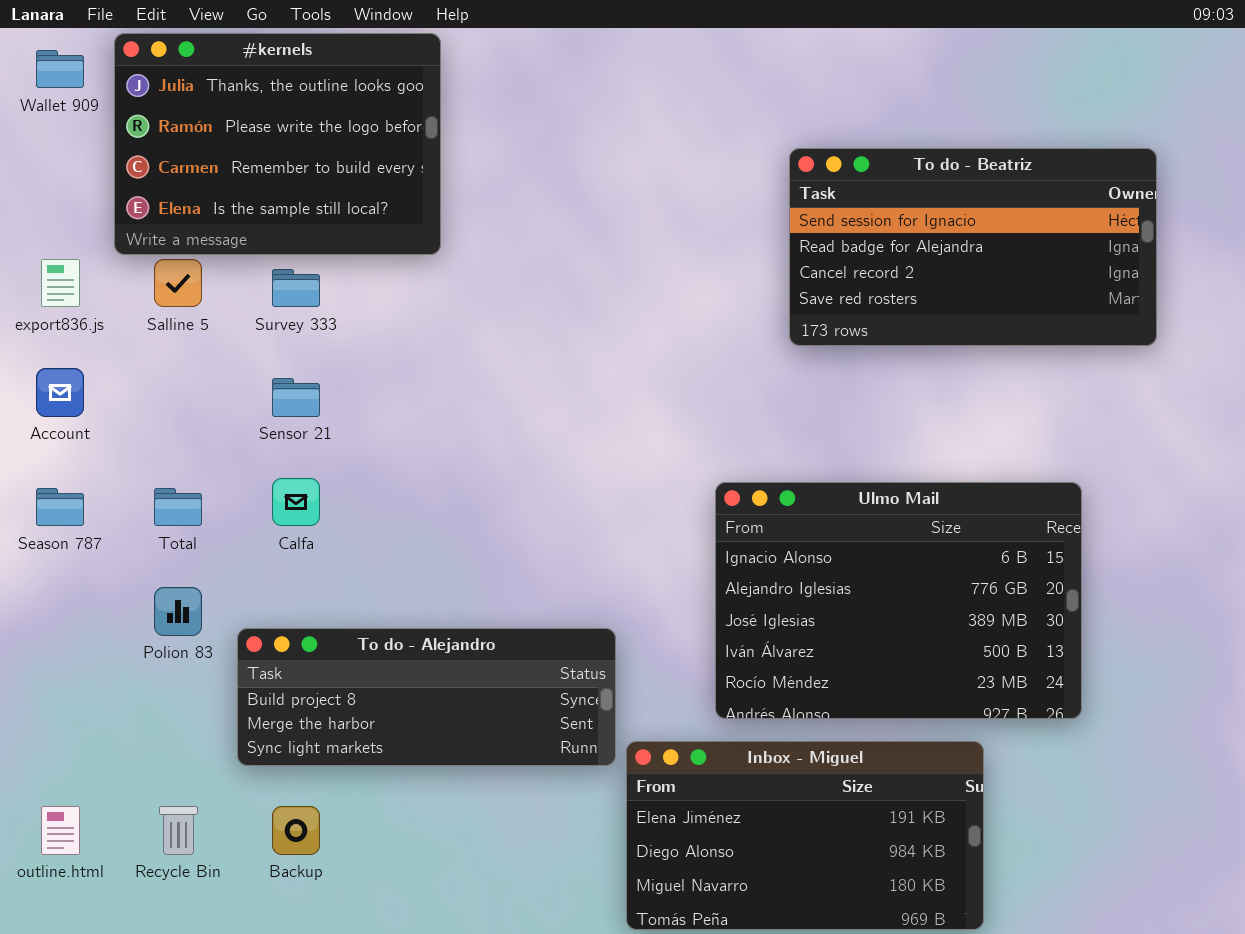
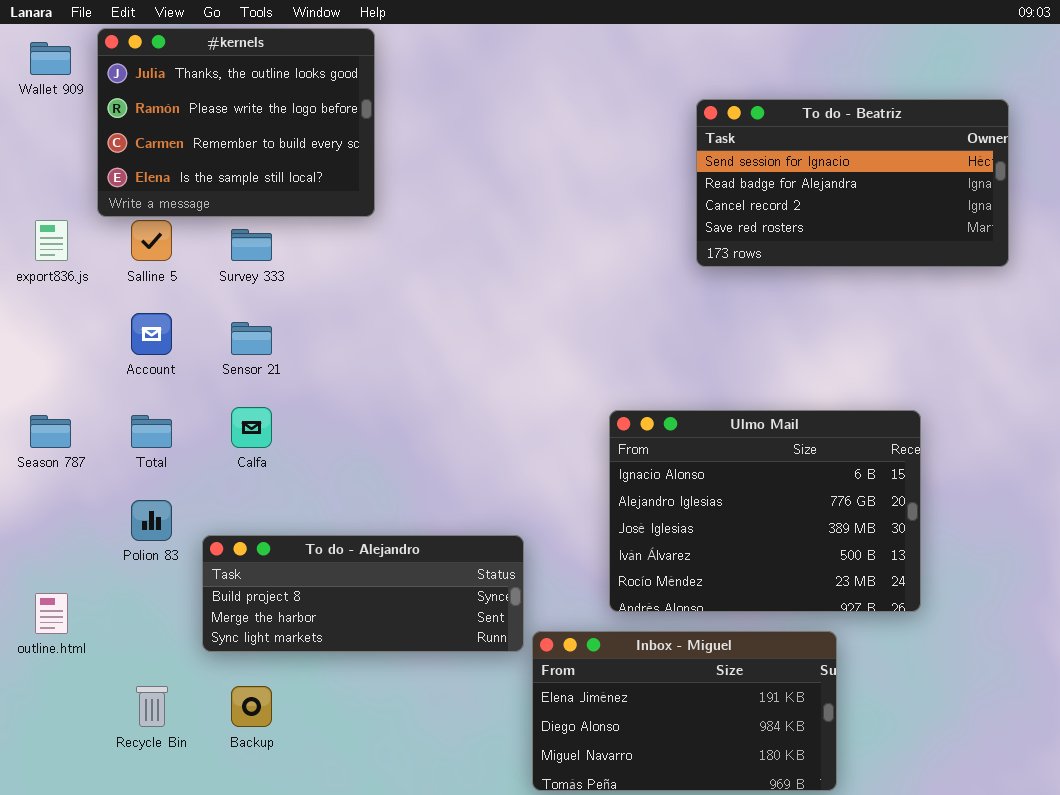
To do - Beatriz: [789,148,1157,346] -> [696,99,1009,267], moved
Account: [36,368,84,417] -> [131,313,172,355], moved
outline.html: [41,806,80,855] -> [35,593,68,634], moved

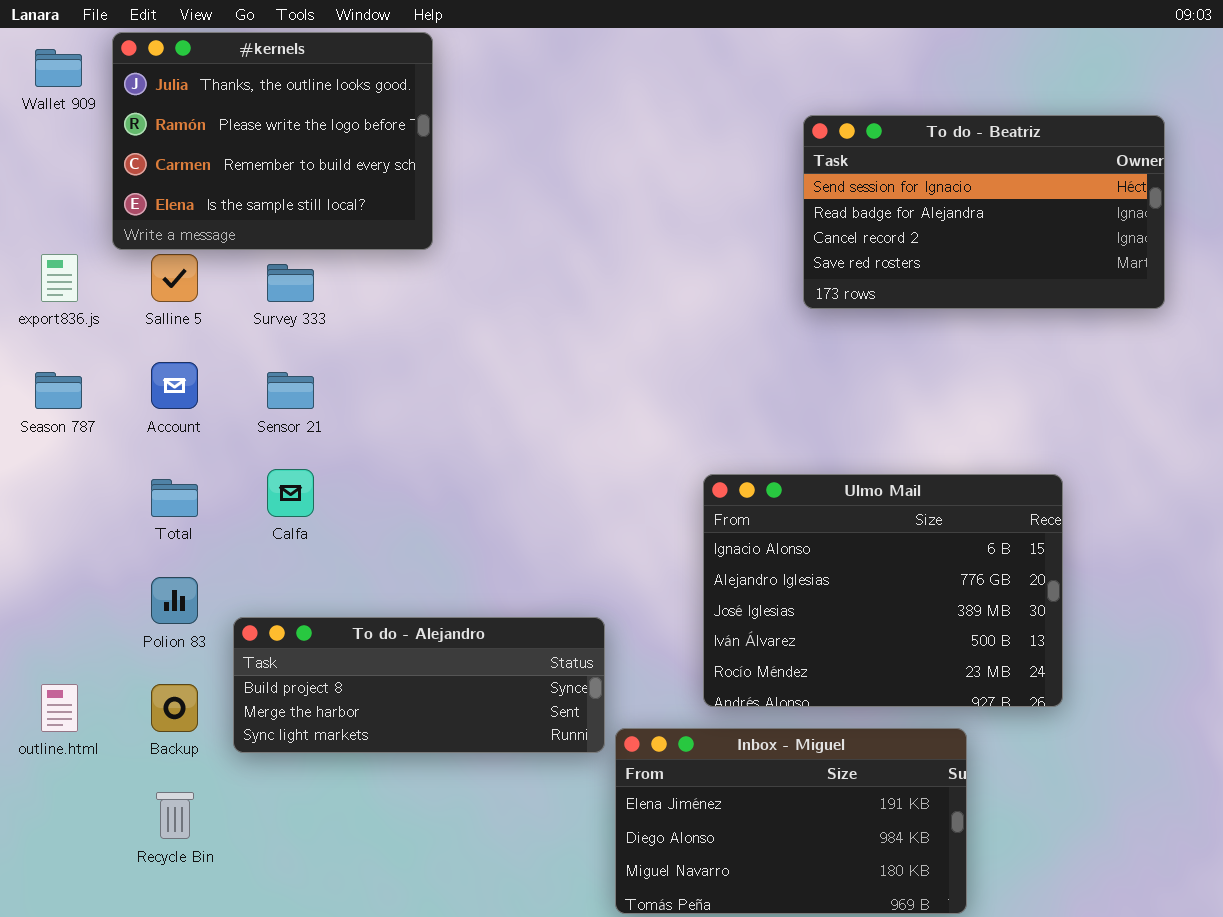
Season 787: [30,415,71,448] -> [35,372,82,409], moved
Backup: [231,686,272,727] -> [151,684,198,732], moved

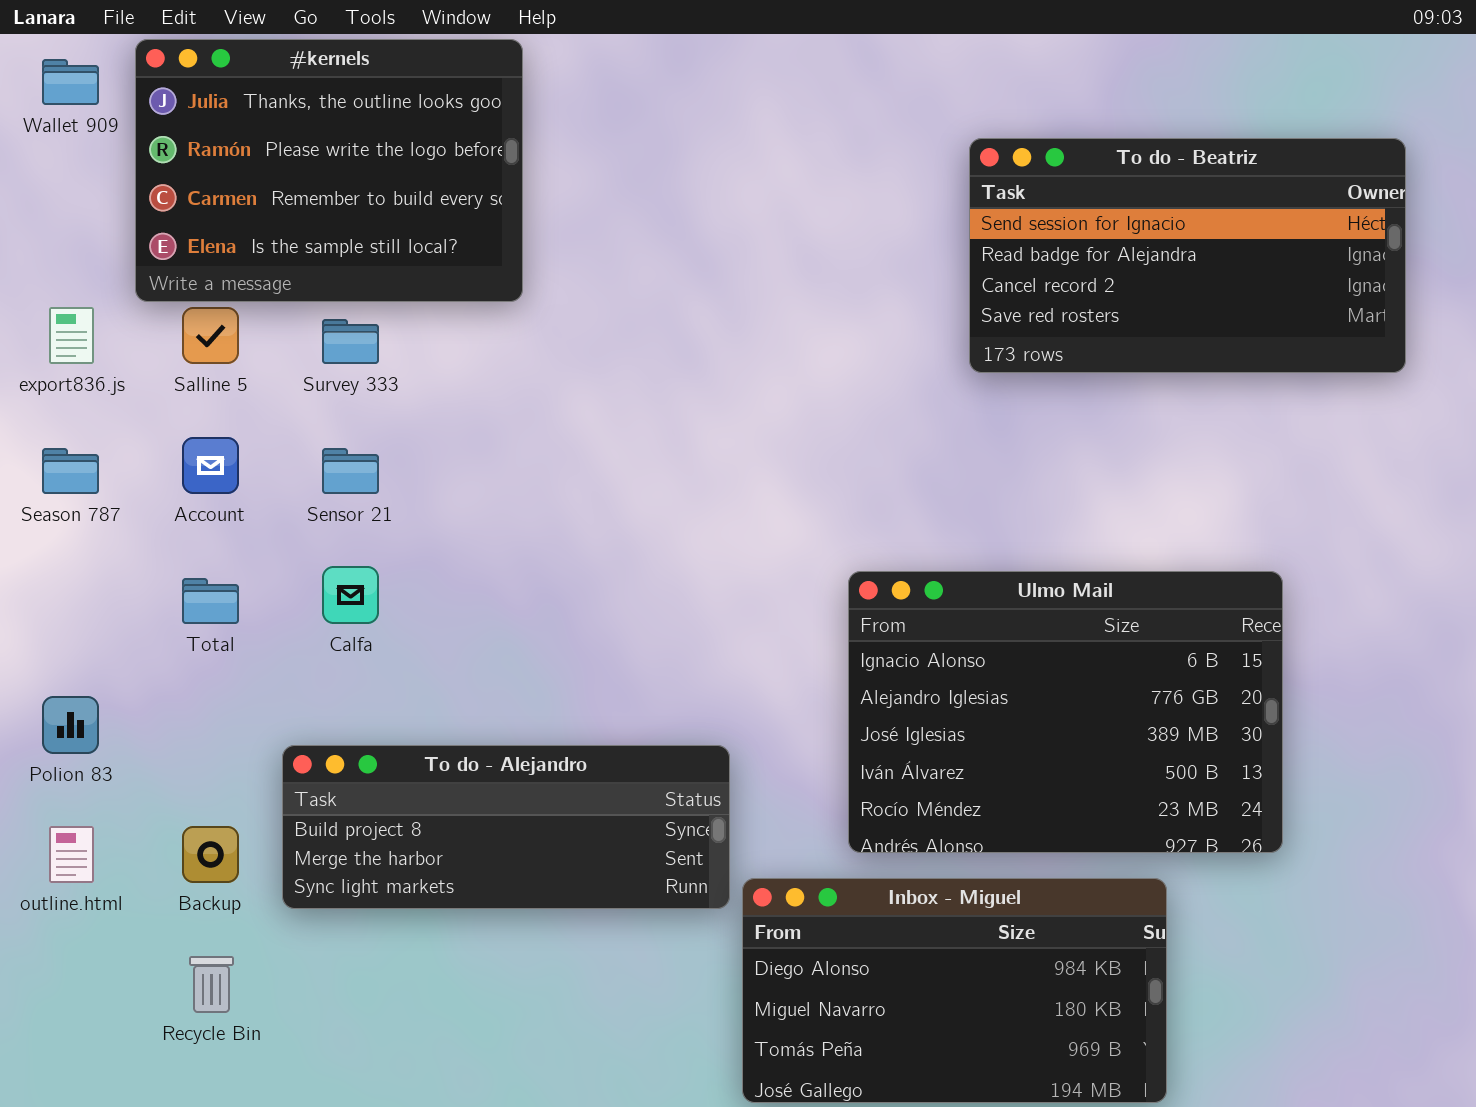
Polion 83: [151,577,198,624] -> [42,696,99,754], moved
Inbox - Miguel: [615,728,967,914] -> [742,878,1167,1103], scrolled down 1 row

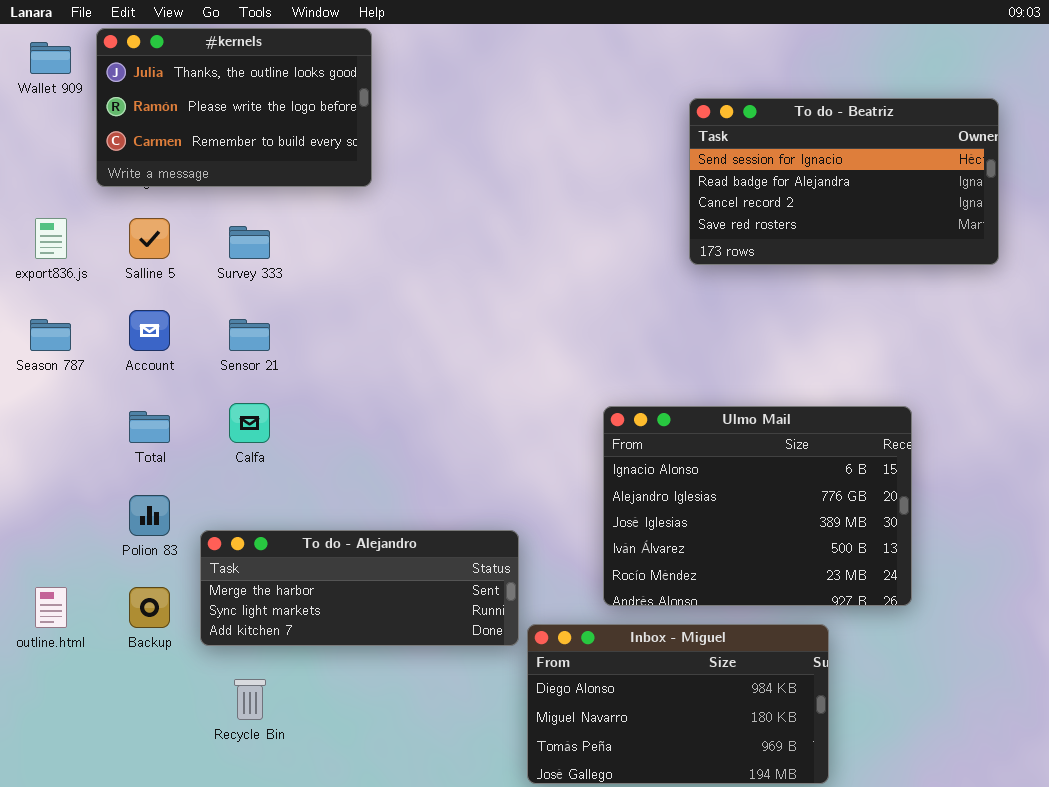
#kernels: [135,39,523,302] -> [96,28,372,187], resized
Polion 83: [42,696,99,754] -> [129,495,170,536], moved
To do - Alejandro: [282,745,730,909] -> [200,530,519,646], scrolled down 1 row
Recycle Bin: [189,956,234,1013] -> [234,679,266,720], moved

